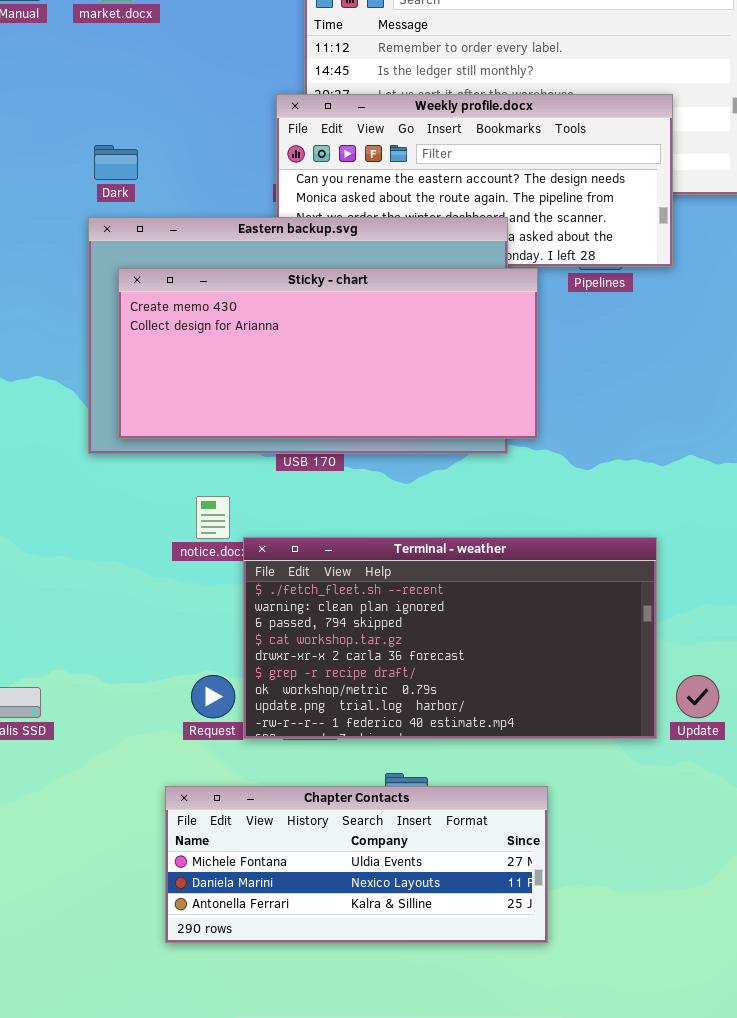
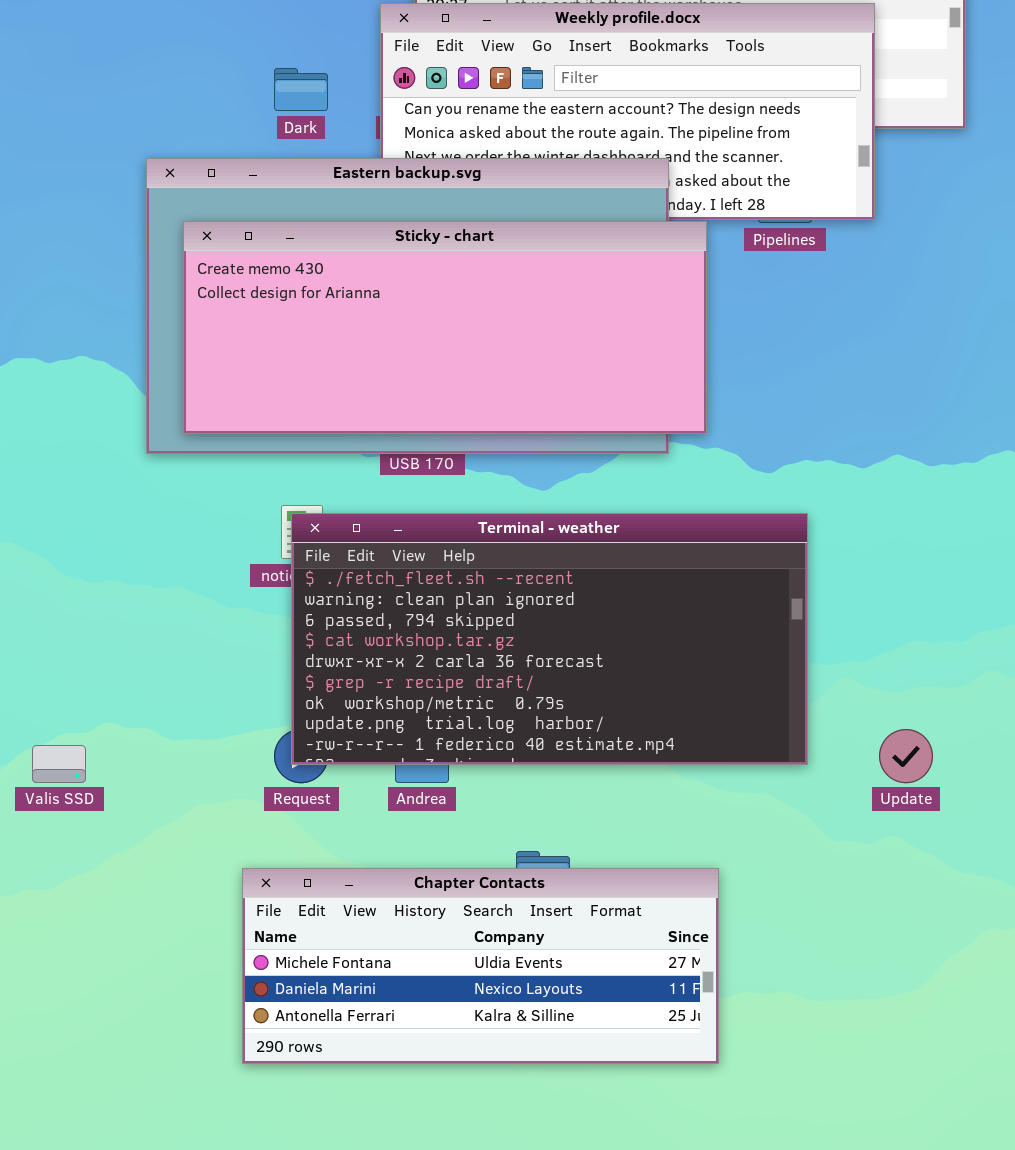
Dark: [94,145,138,180] -> [274,68,328,111], moved
Terminal - weather: [243,537,657,739] -> [291,513,808,765], moved

